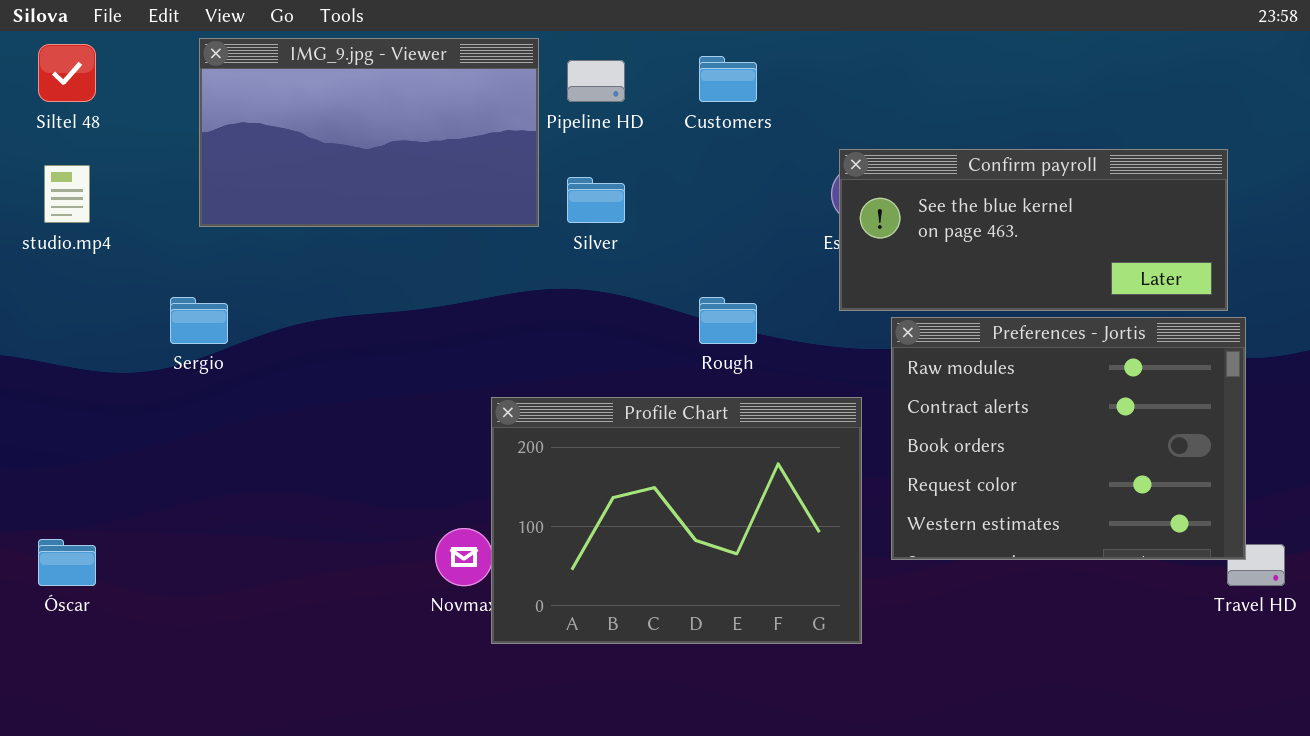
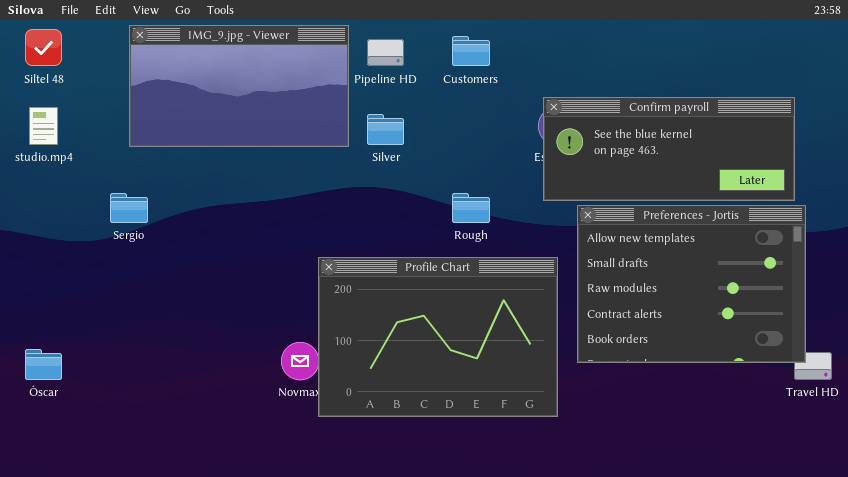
Preferences - Jortis: [891,317,1246,560] -> [577,205,806,363], scrolled up 2 rows

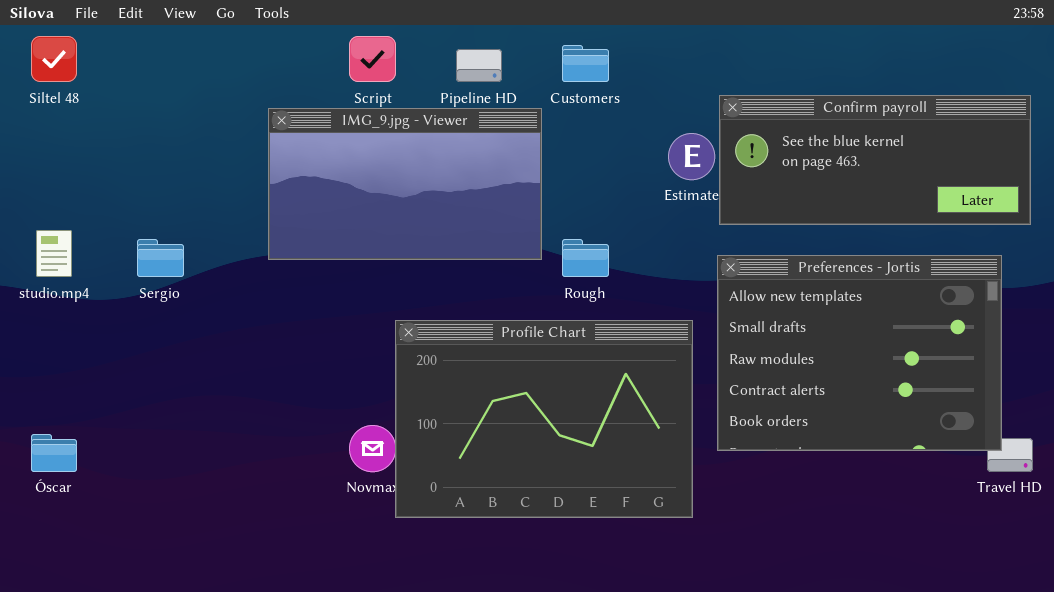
IMG_9.jpg - Viewer: [129,25,349,147] -> [268,108,542,260], moved
Confirm payroll: [543,97,795,201] -> [719,95,1031,225], moved
studio.mp4: [29,107,58,145] -> [36,230,72,277], moved

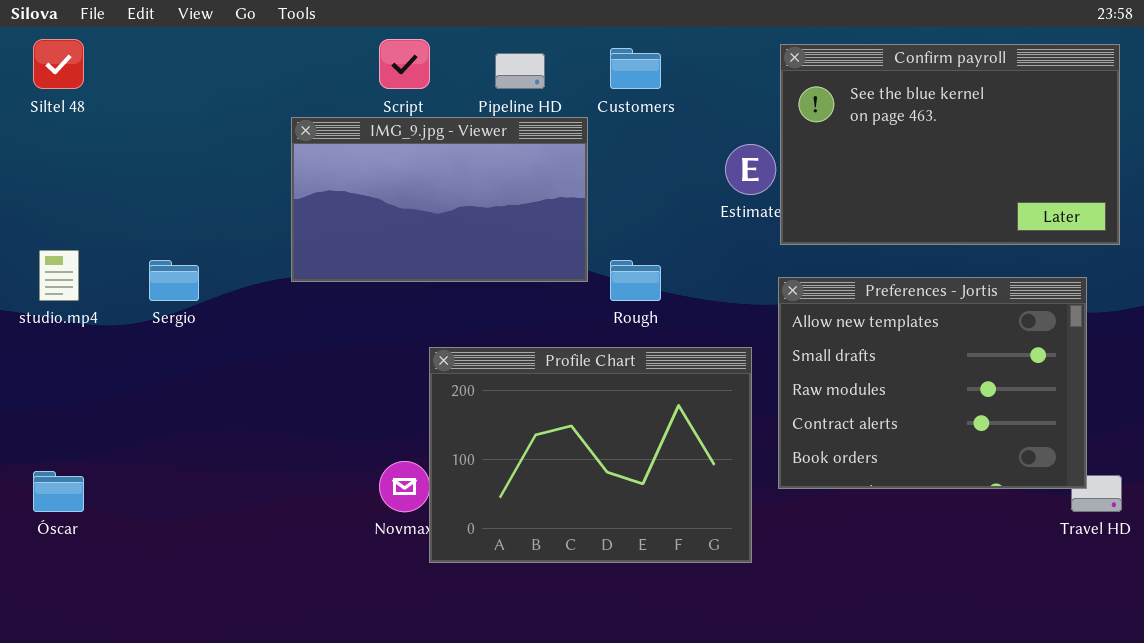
Confirm payroll: [719,95,1031,225] -> [780,44,1120,245], resized

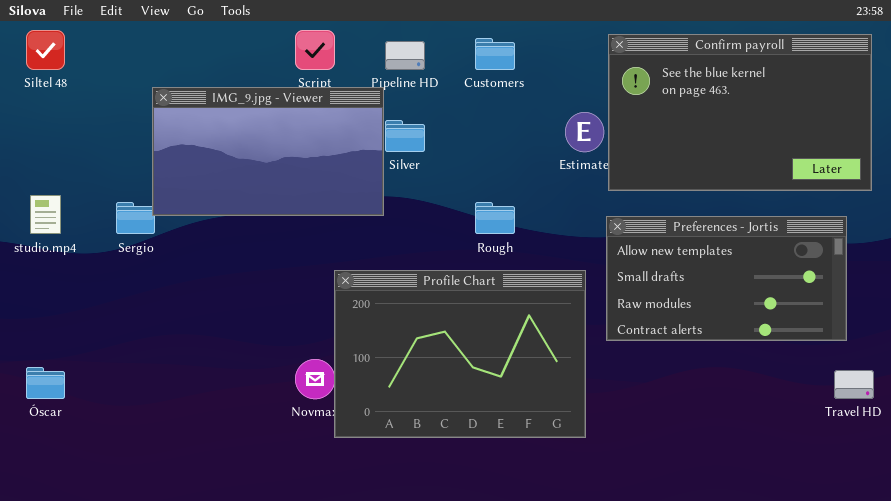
IMG_9.jpg - Viewer: [291,117,588,282] -> [152,87,384,216], moved
Preferences - Jortis: [778,277,1087,489] -> [606,216,847,341], resized

